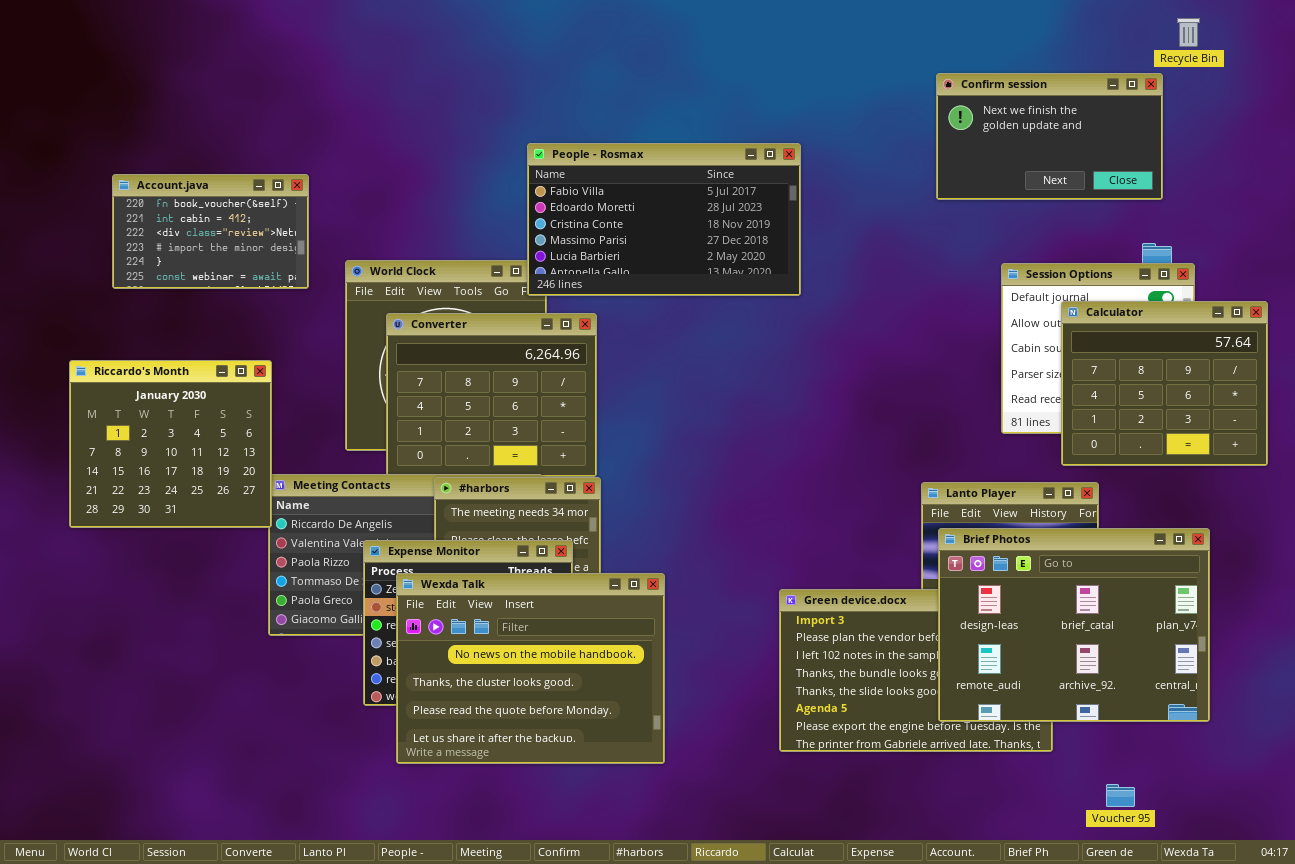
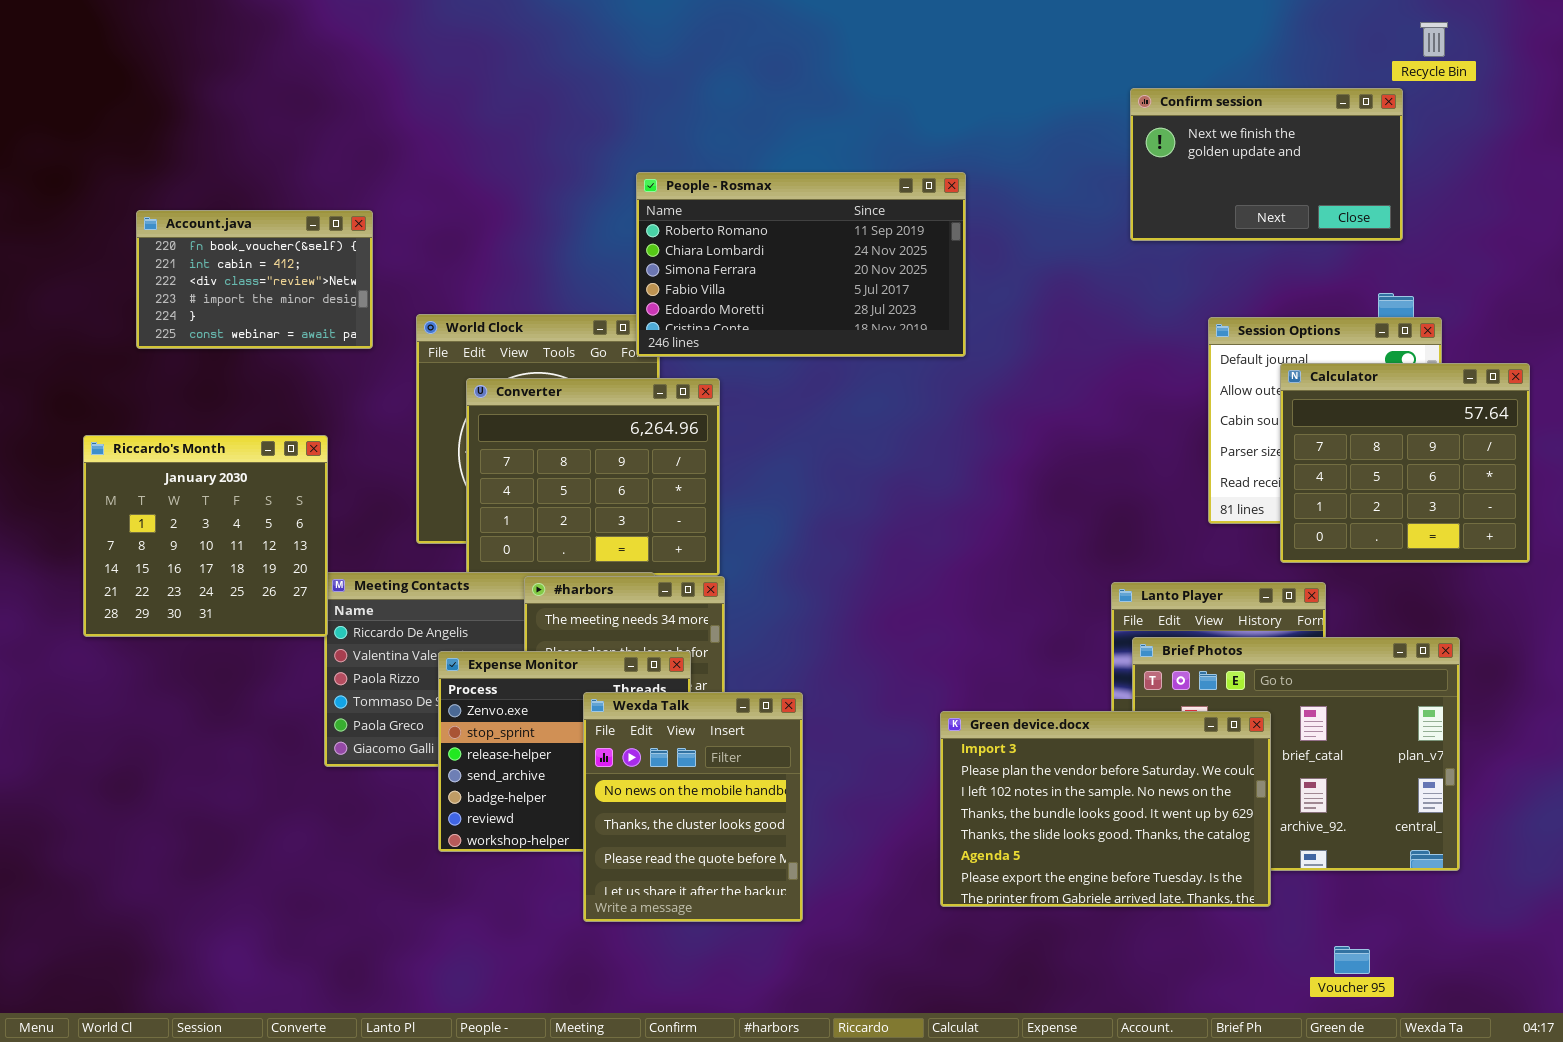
People - Rosmax: [527,143,801,296] -> [636,172,966,357], scrolled up 3 rows
Wexda Talk: [396,573,665,764] -> [583,692,803,922], resized
Green device.docx: [779,589,1053,752] -> [940,711,1271,907], raised

